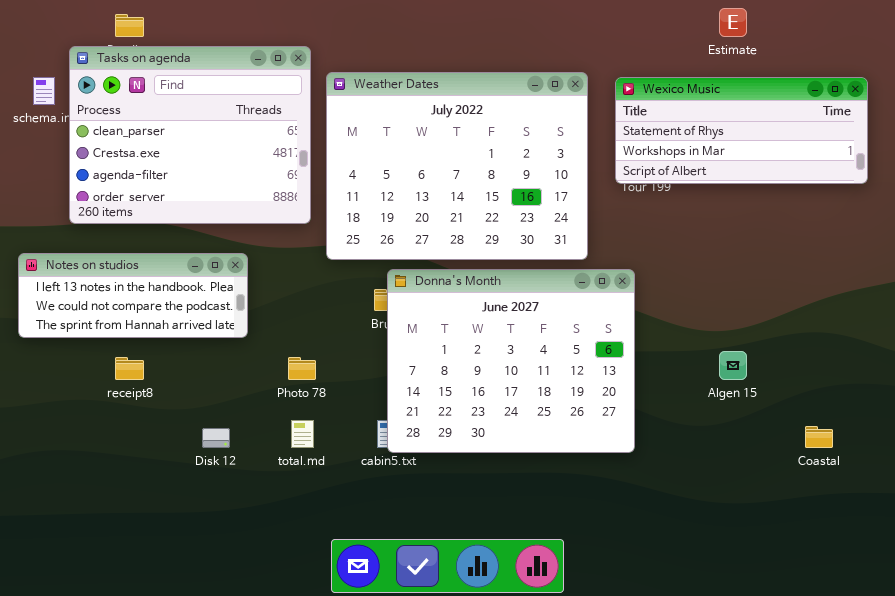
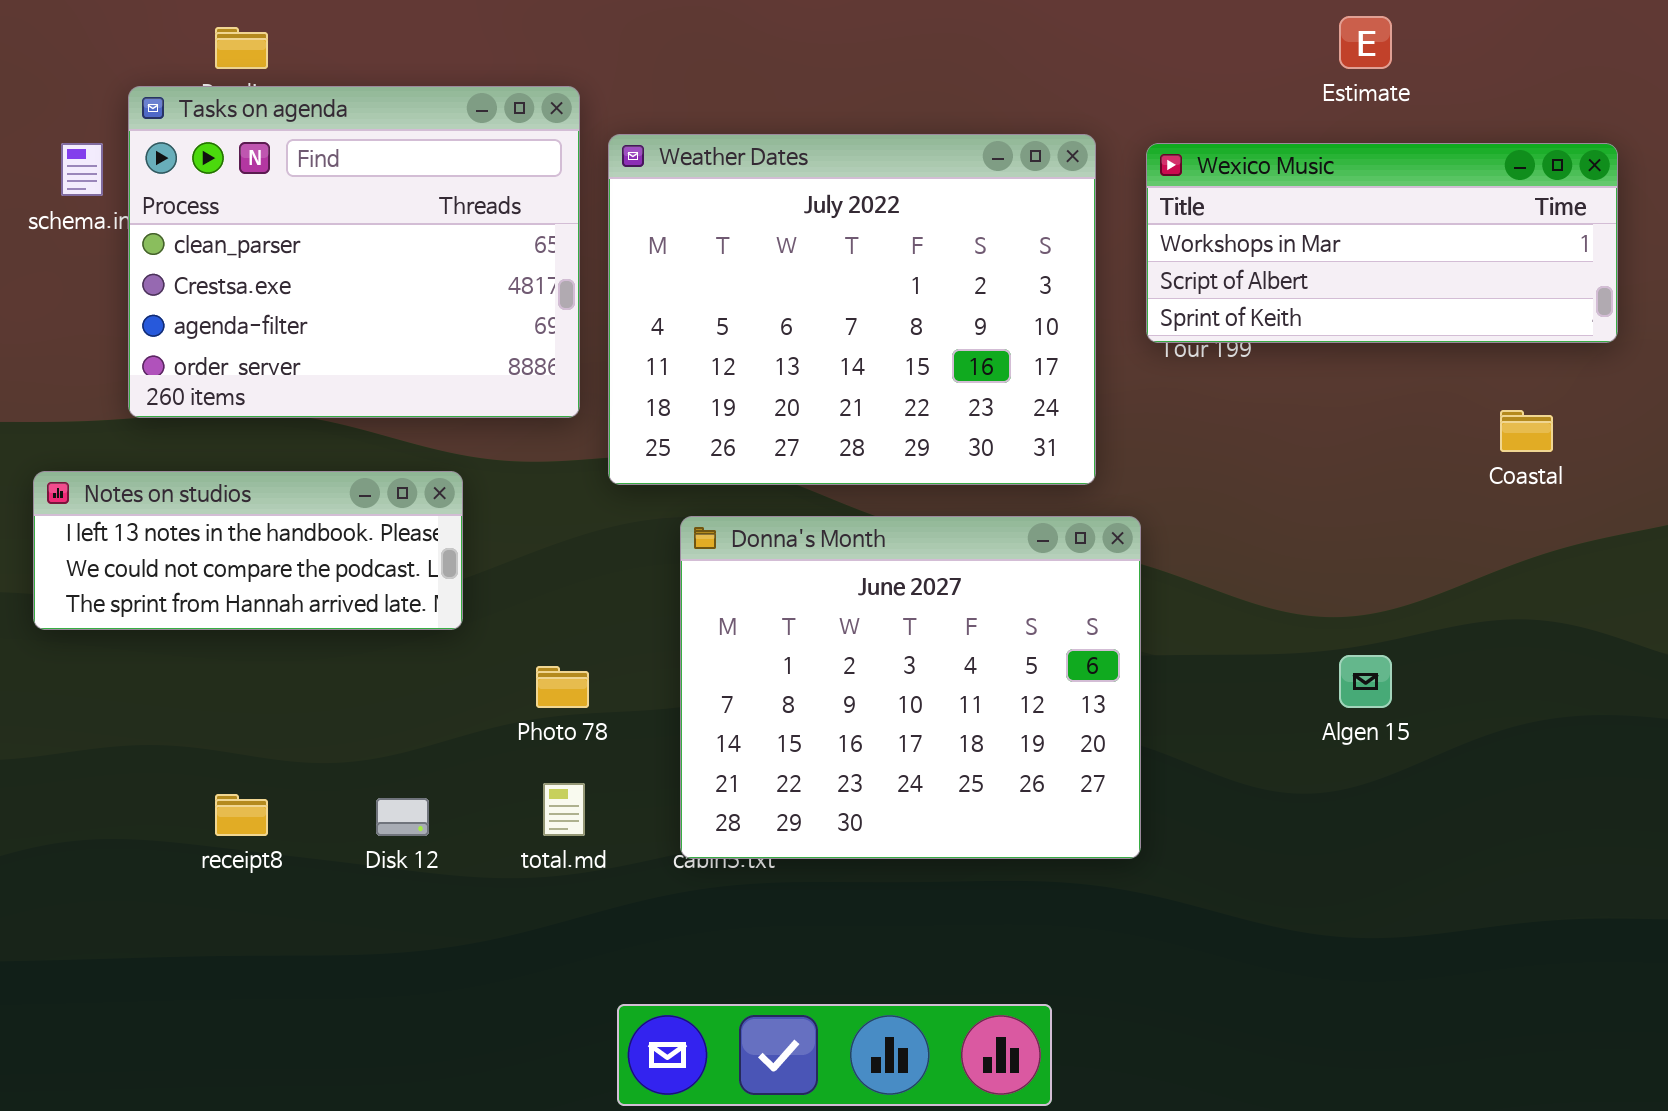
Wexico Music: [615,77,868,184] -> [1146,143,1618,343], scrolled down 1 row
Donna's Month: [387,269,635,453] -> [680,516,1141,859], moved
receipt8: [115,357,144,380] -> [215,794,268,836], moved
Coastal: [805,426,833,448] -> [1500,410,1553,452], moved

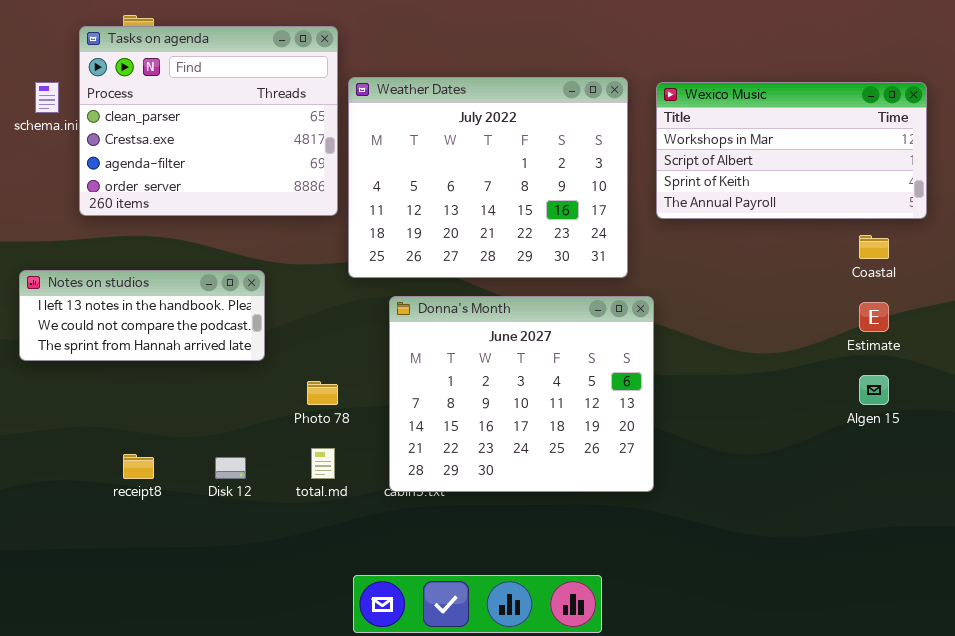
Estimate: [1339,16,1392,69] -> [859,302,889,332], moved
Tasks on agenda: [128,86,580,418] -> [79,26,338,216], moved
Wexico Music: [1146,143,1618,343] -> [656,82,927,219], resized
Algen 15: [1339,655,1392,708] -> [859,375,889,405], moved

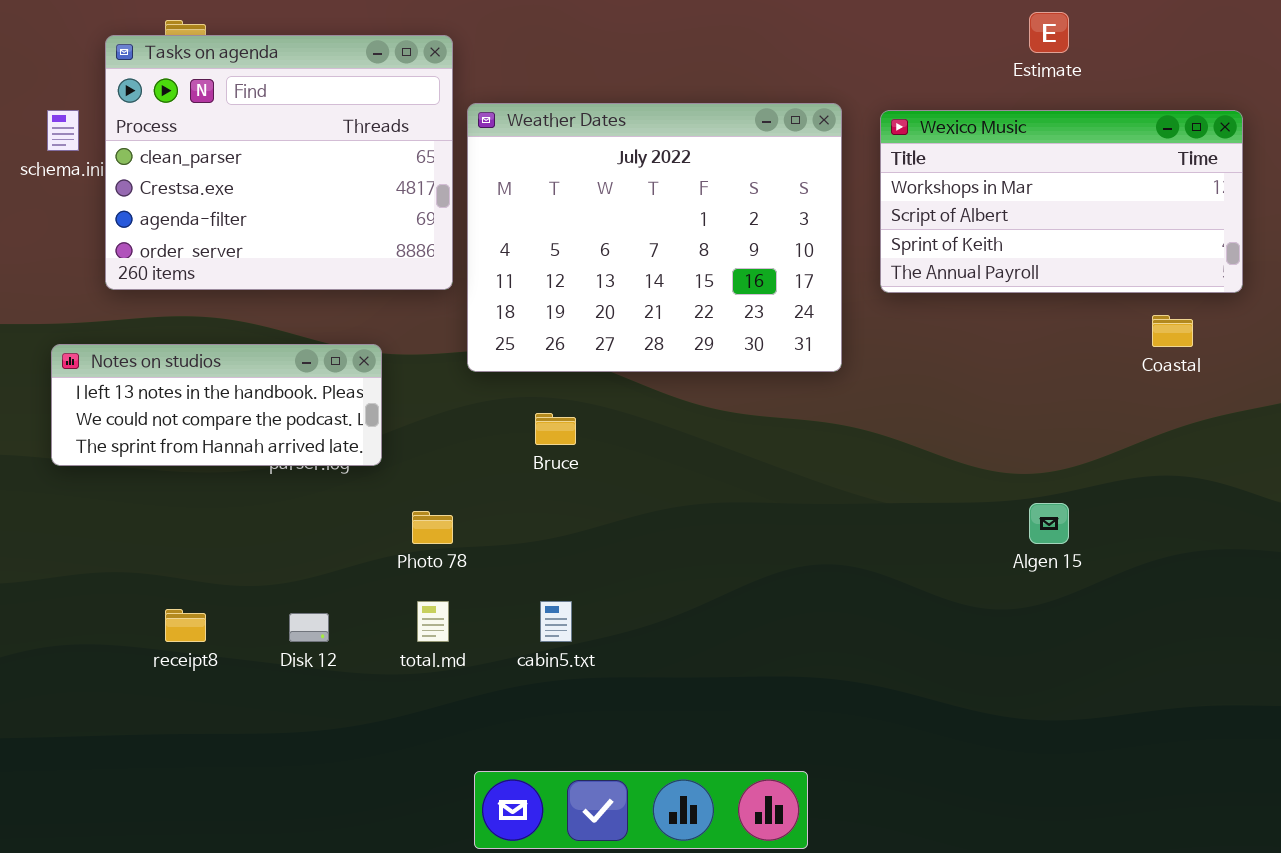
Notes on studios: [19,270,265,361] -> [51,344,382,466], moved
Donna's Month: [389,296,654,492] -> none, closed
Estimate: [859,302,889,332] -> [1029,12,1069,53], moved
Algen 15: [859,375,889,405] -> [1029,503,1069,544], moved

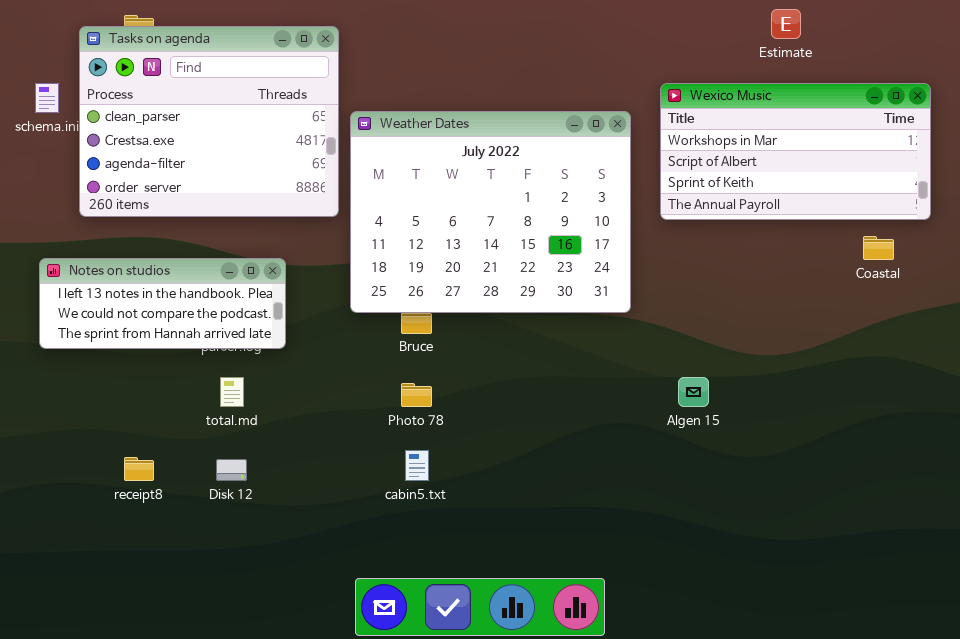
Weather Dates: [467,103,842,372] -> [350,111,631,313], moved
Algen 15: [1029,503,1069,544] -> [678,377,709,407], moved
Photo 78: [412,511,453,544] -> [401,383,432,407], moved
total.md: [417,601,449,642] -> [220,377,244,407], moved

